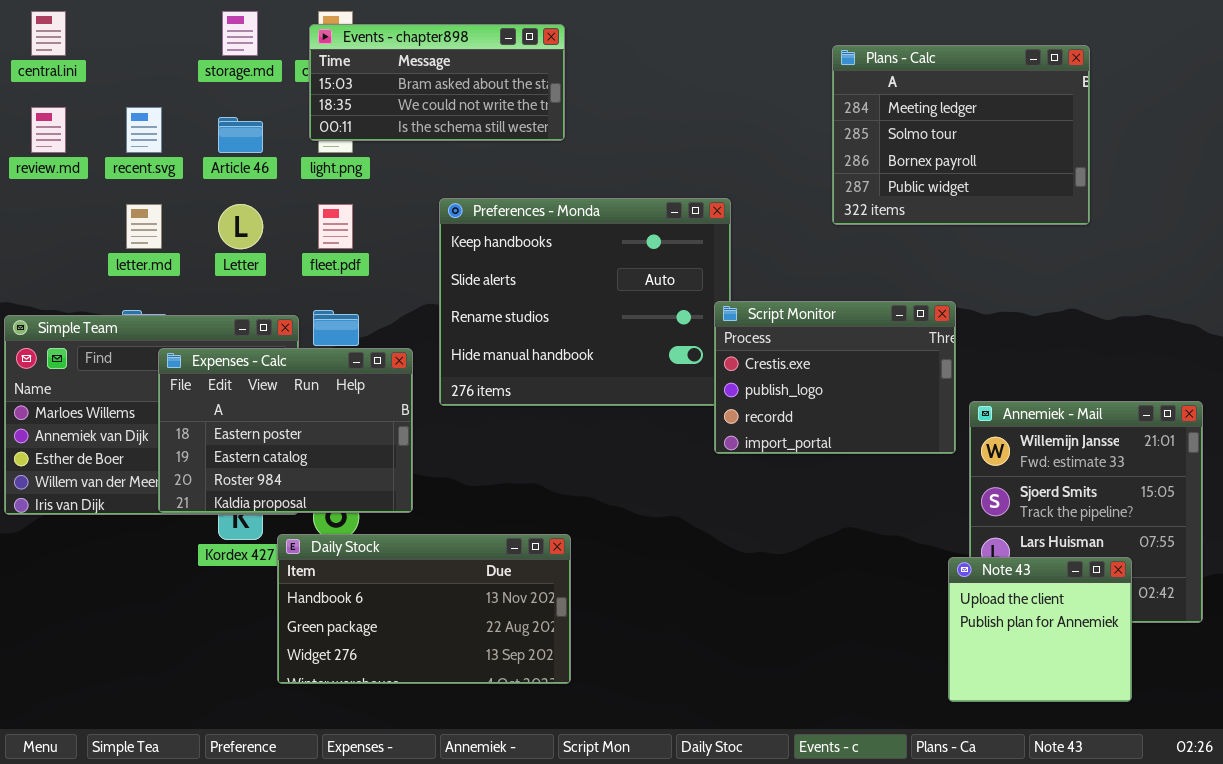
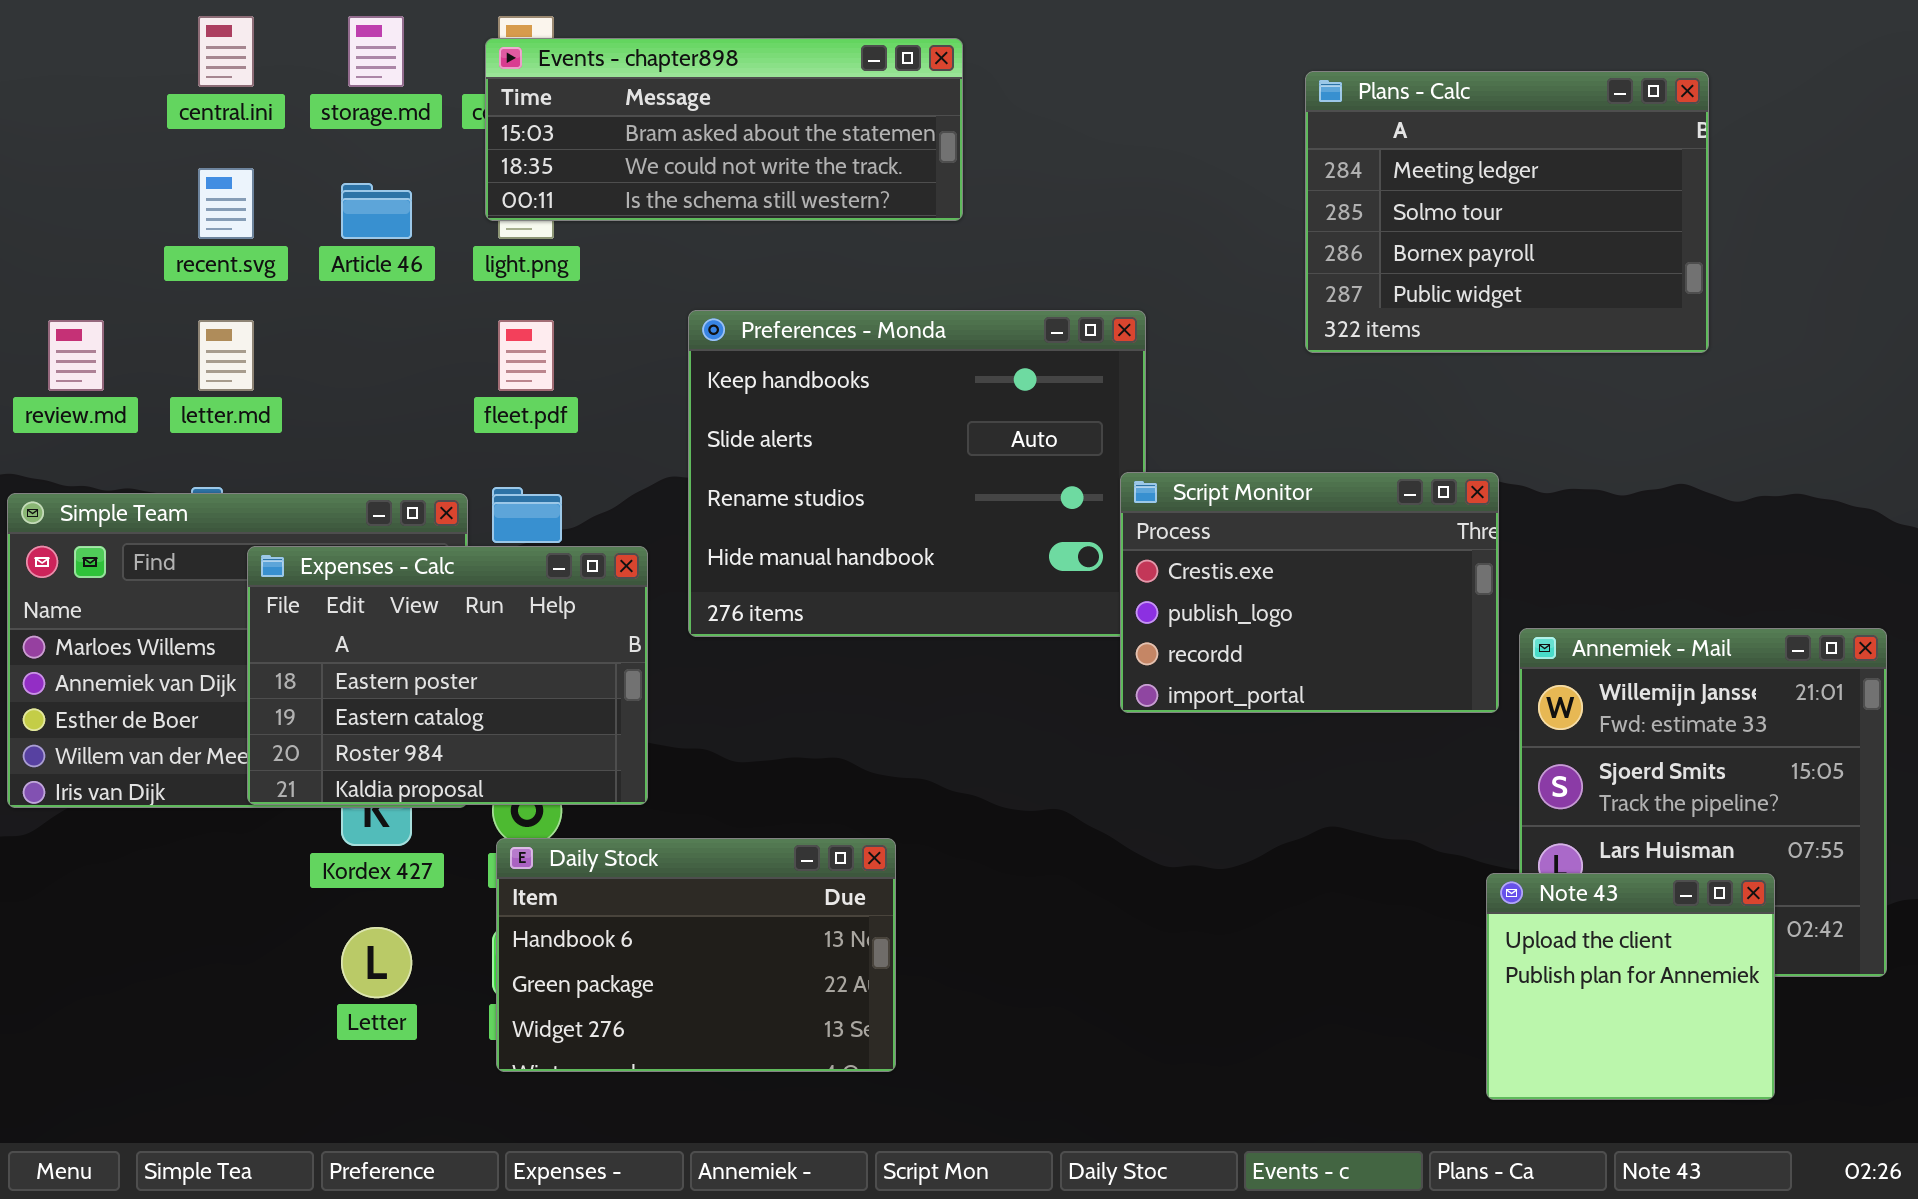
central.ini: [31,11,66,56] -> [198,16,254,87], moved
Events - chapter898: [309,24,565,141] -> [485,38,963,221], resized
review.md: [31,107,66,153] -> [48,320,104,391], moved
Letter: [218,204,263,249] -> [341,927,412,998], moved
Daily Stock: [277,534,571,684] -> [496,838,896,1072], resized

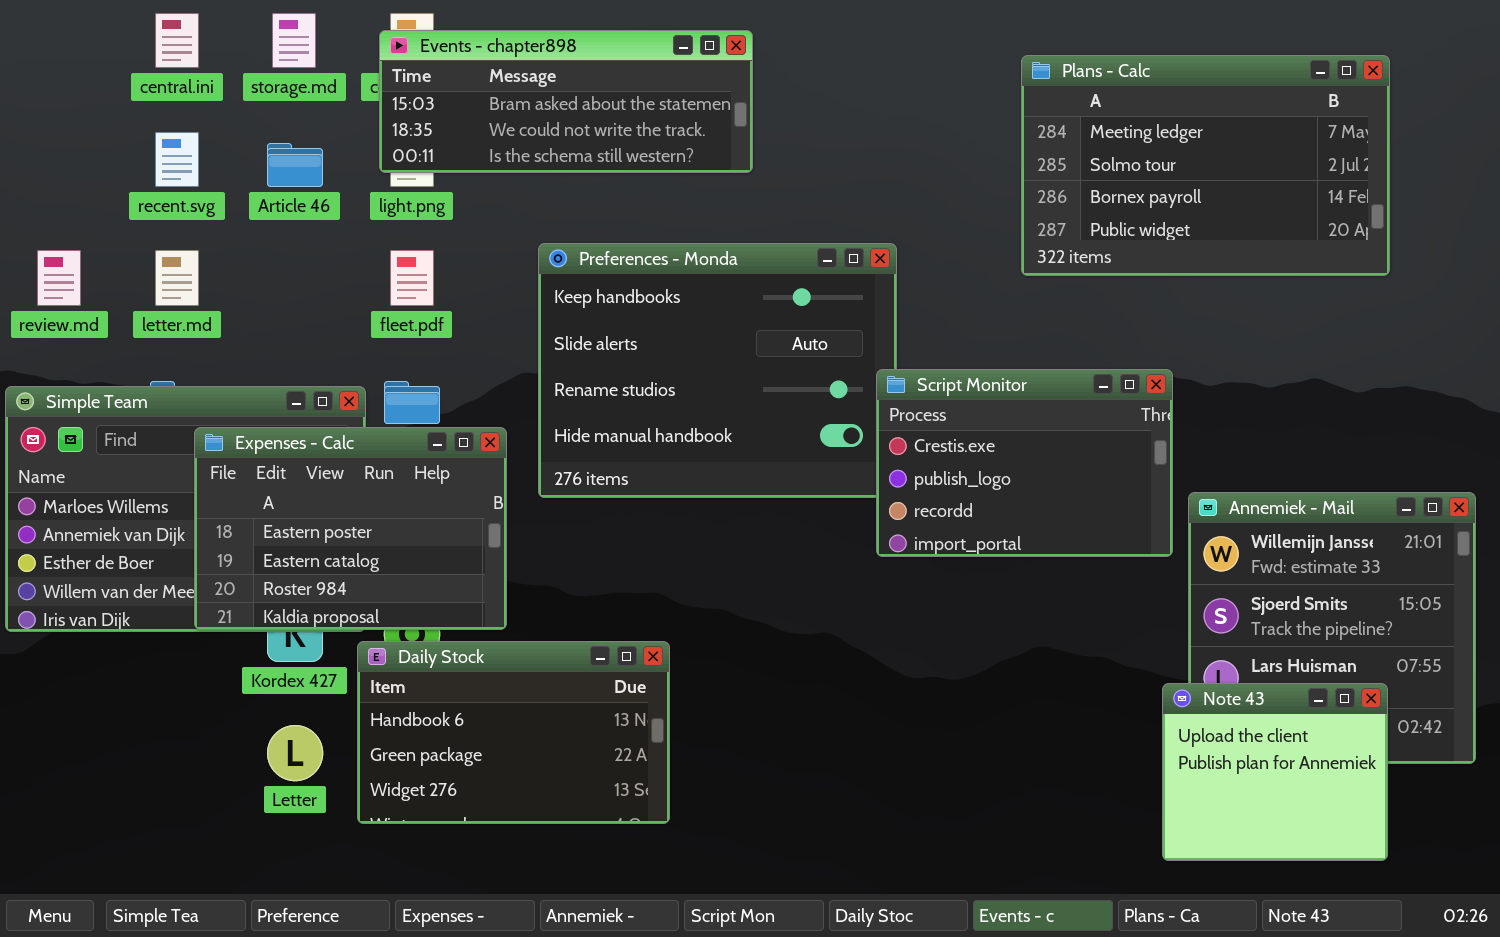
Plans - Calc: [1305,71,1709,353] -> [1021,55,1390,276], resized
Daily Stock: [496,838,896,1072] -> [357,641,670,824], moved

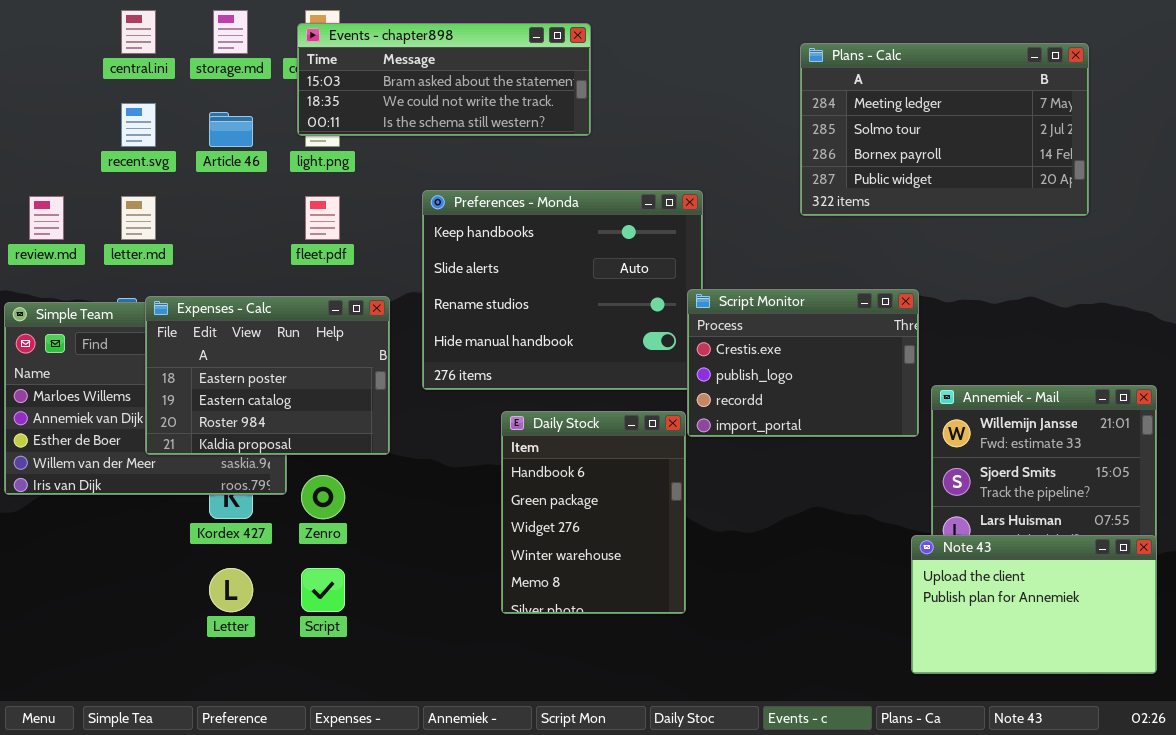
Expenses - Calc: [194,427,507,630] -> [145,296,390,455], moved
Daily Stock: [357,641,670,824] -> [501,411,686,614], moved, resized
Note 43: [1162,683,1388,861] -> [911,535,1157,674], resized

